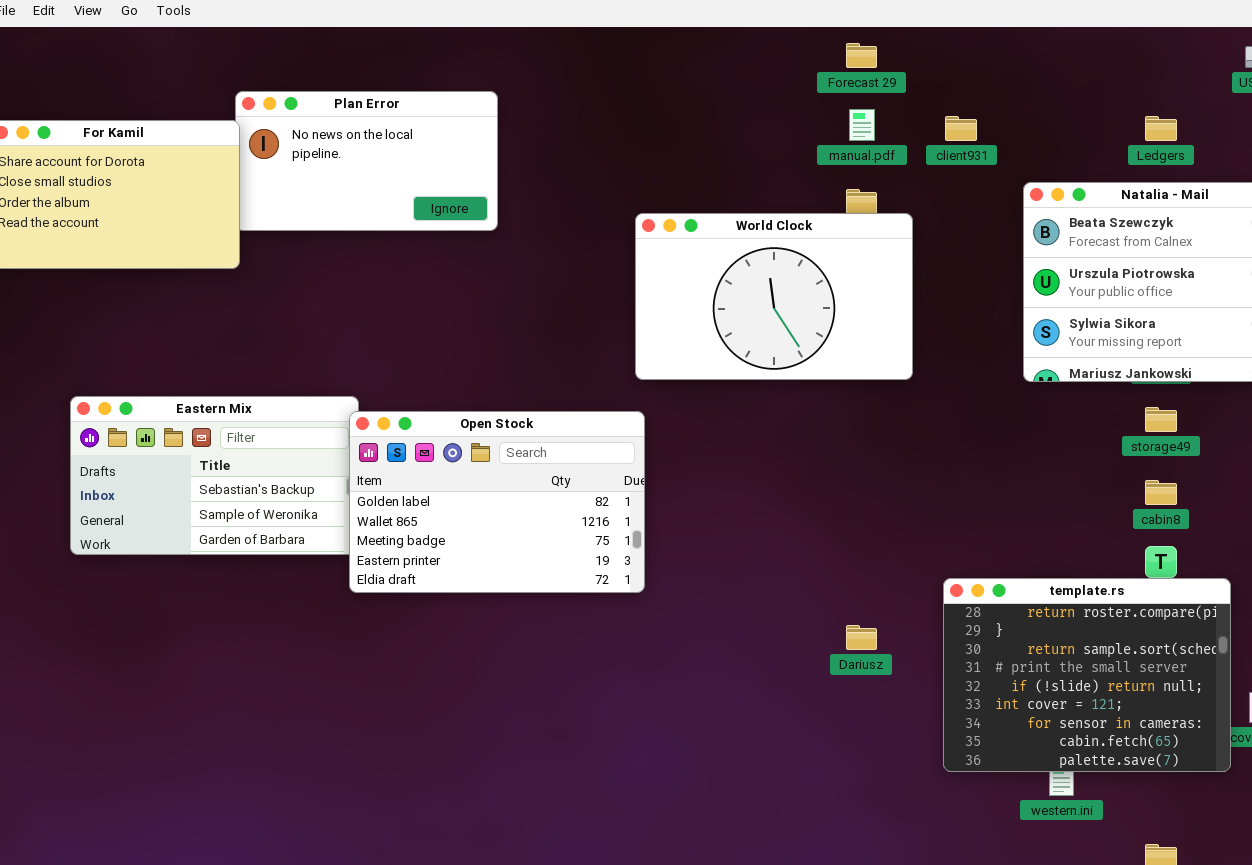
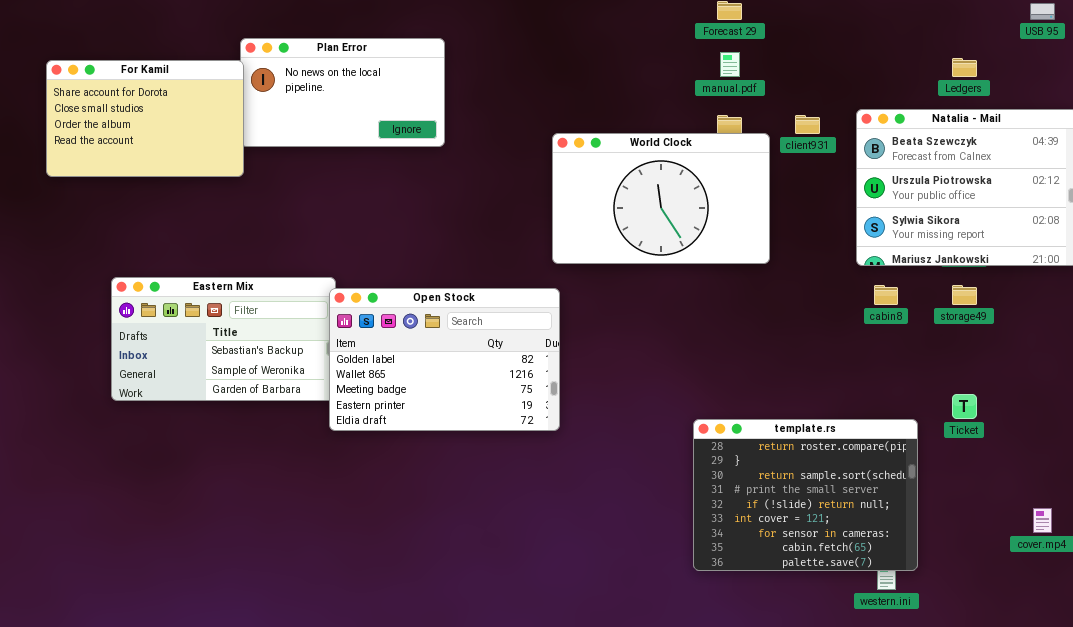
client931: [945,116,977,141] -> [795,115,820,134], moved
cabin8: [1145,480,1177,505] -> [874,285,898,305], moved
template.rs: [943,578,1231,772] -> [693,419,918,571], moved

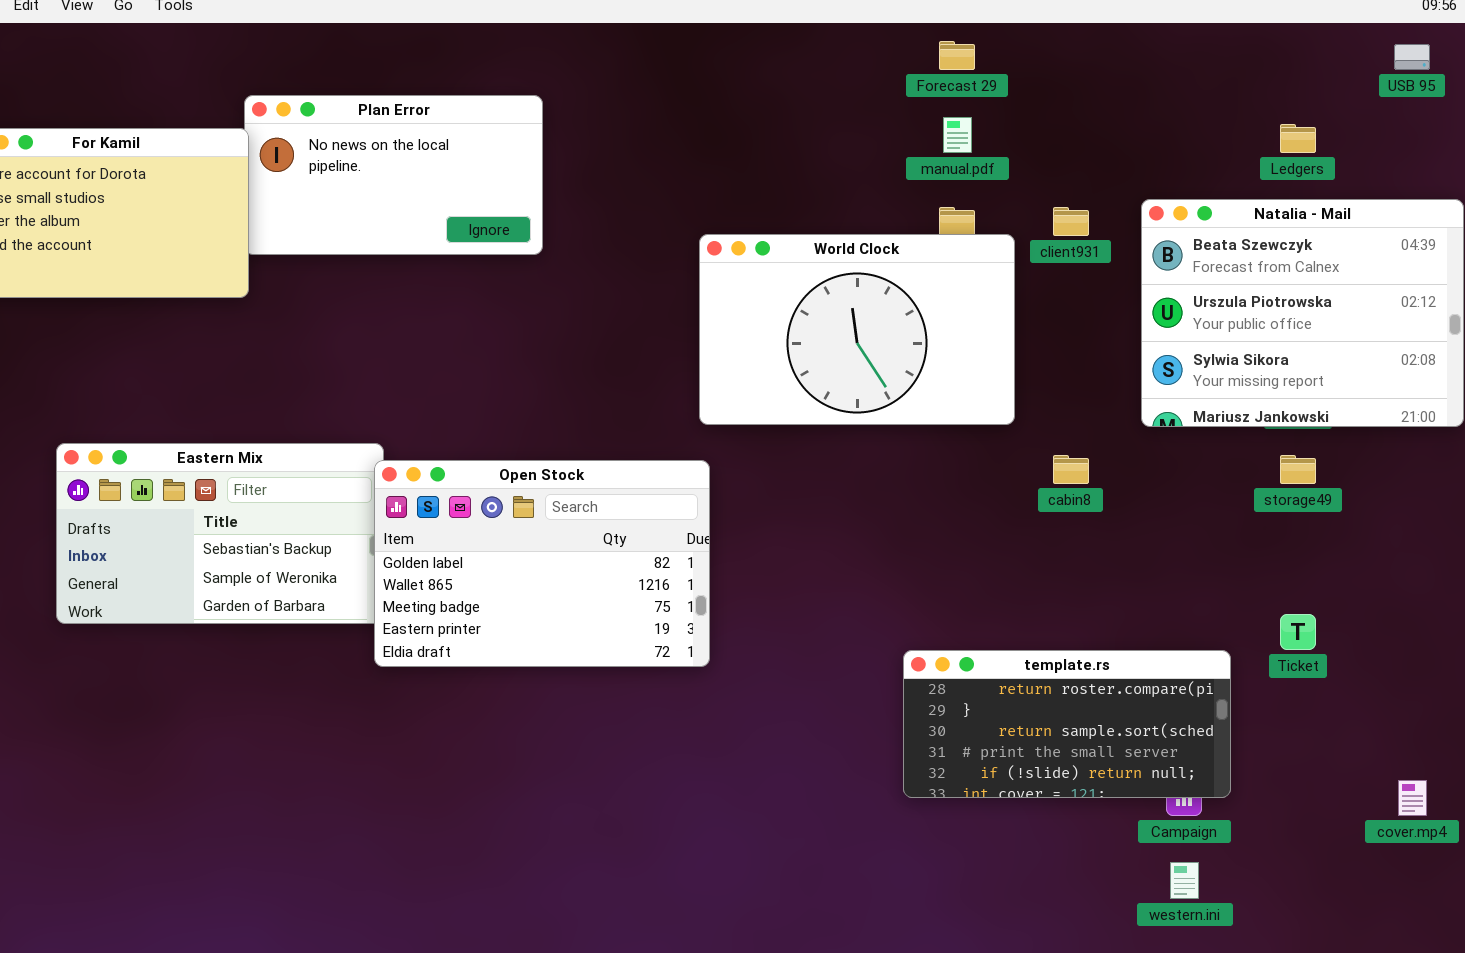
cabin8: [874,285,898,305] -> [1053,455,1089,484], moved
template.rs: [693,419,918,571] -> [903,650,1231,798], resized

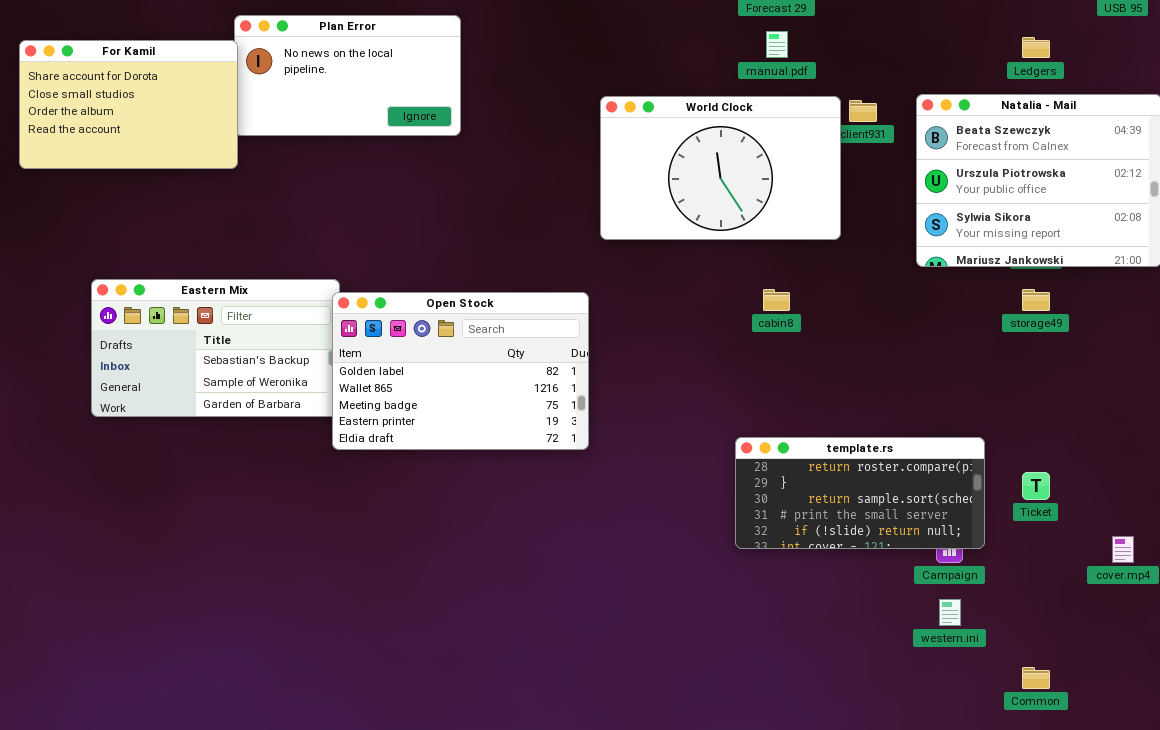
World Clock: [699,234,1015,425] -> [600,96,841,240], moved
cabin8: [1053,455,1089,484] -> [763,289,790,311], moved
Ticket: [1280,614,1316,650] -> [1022,472,1050,500], moved

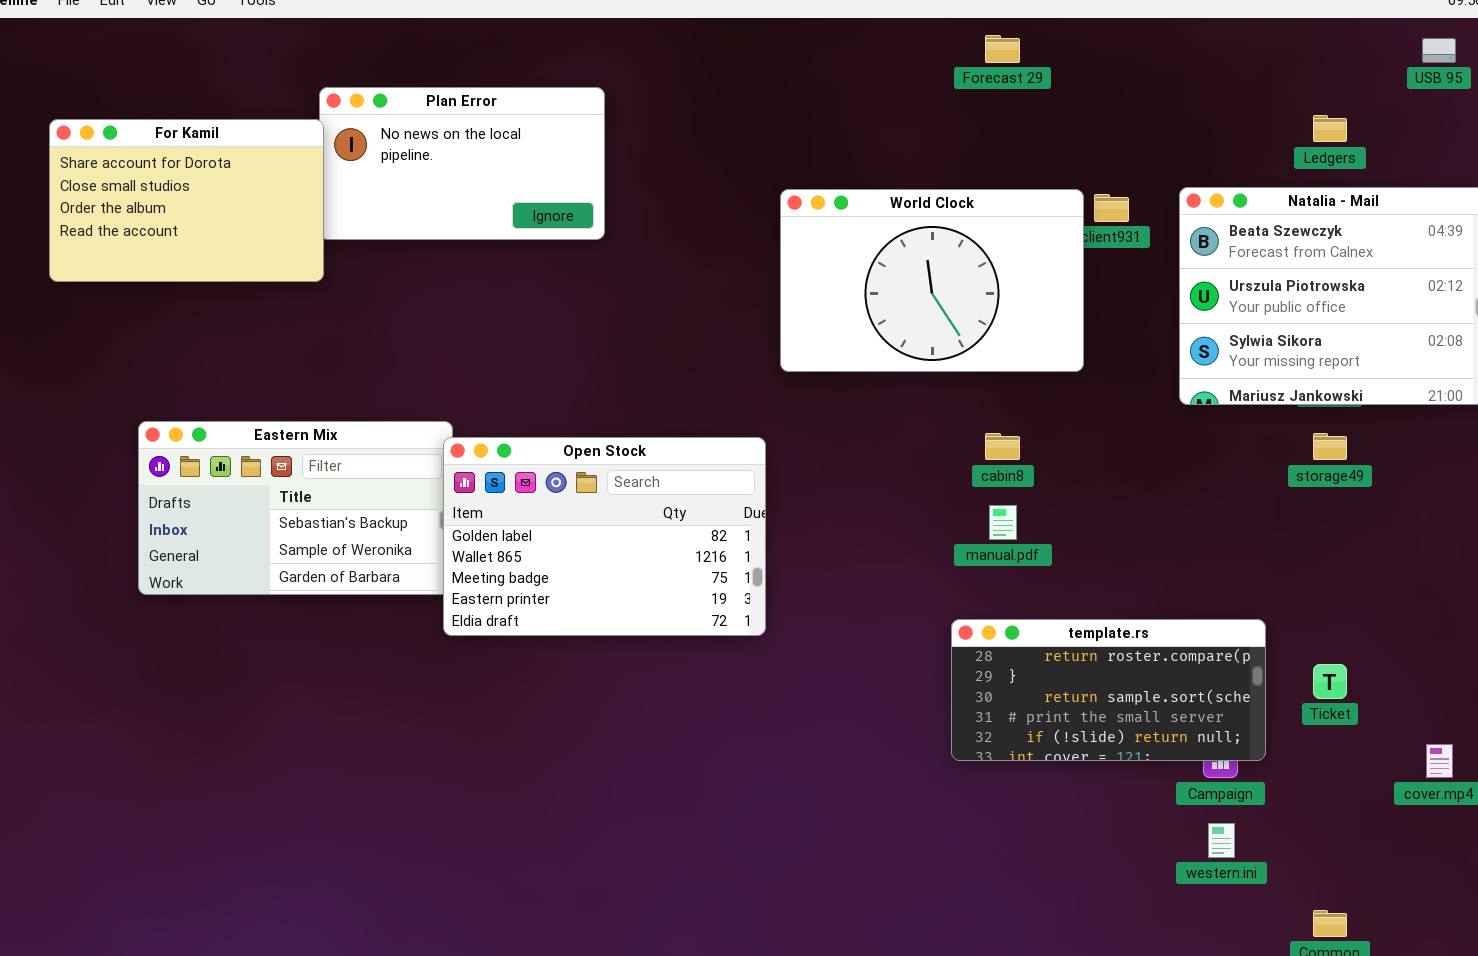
manual.pdf: [766,31,788,58] -> [989,505,1017,540], moved

